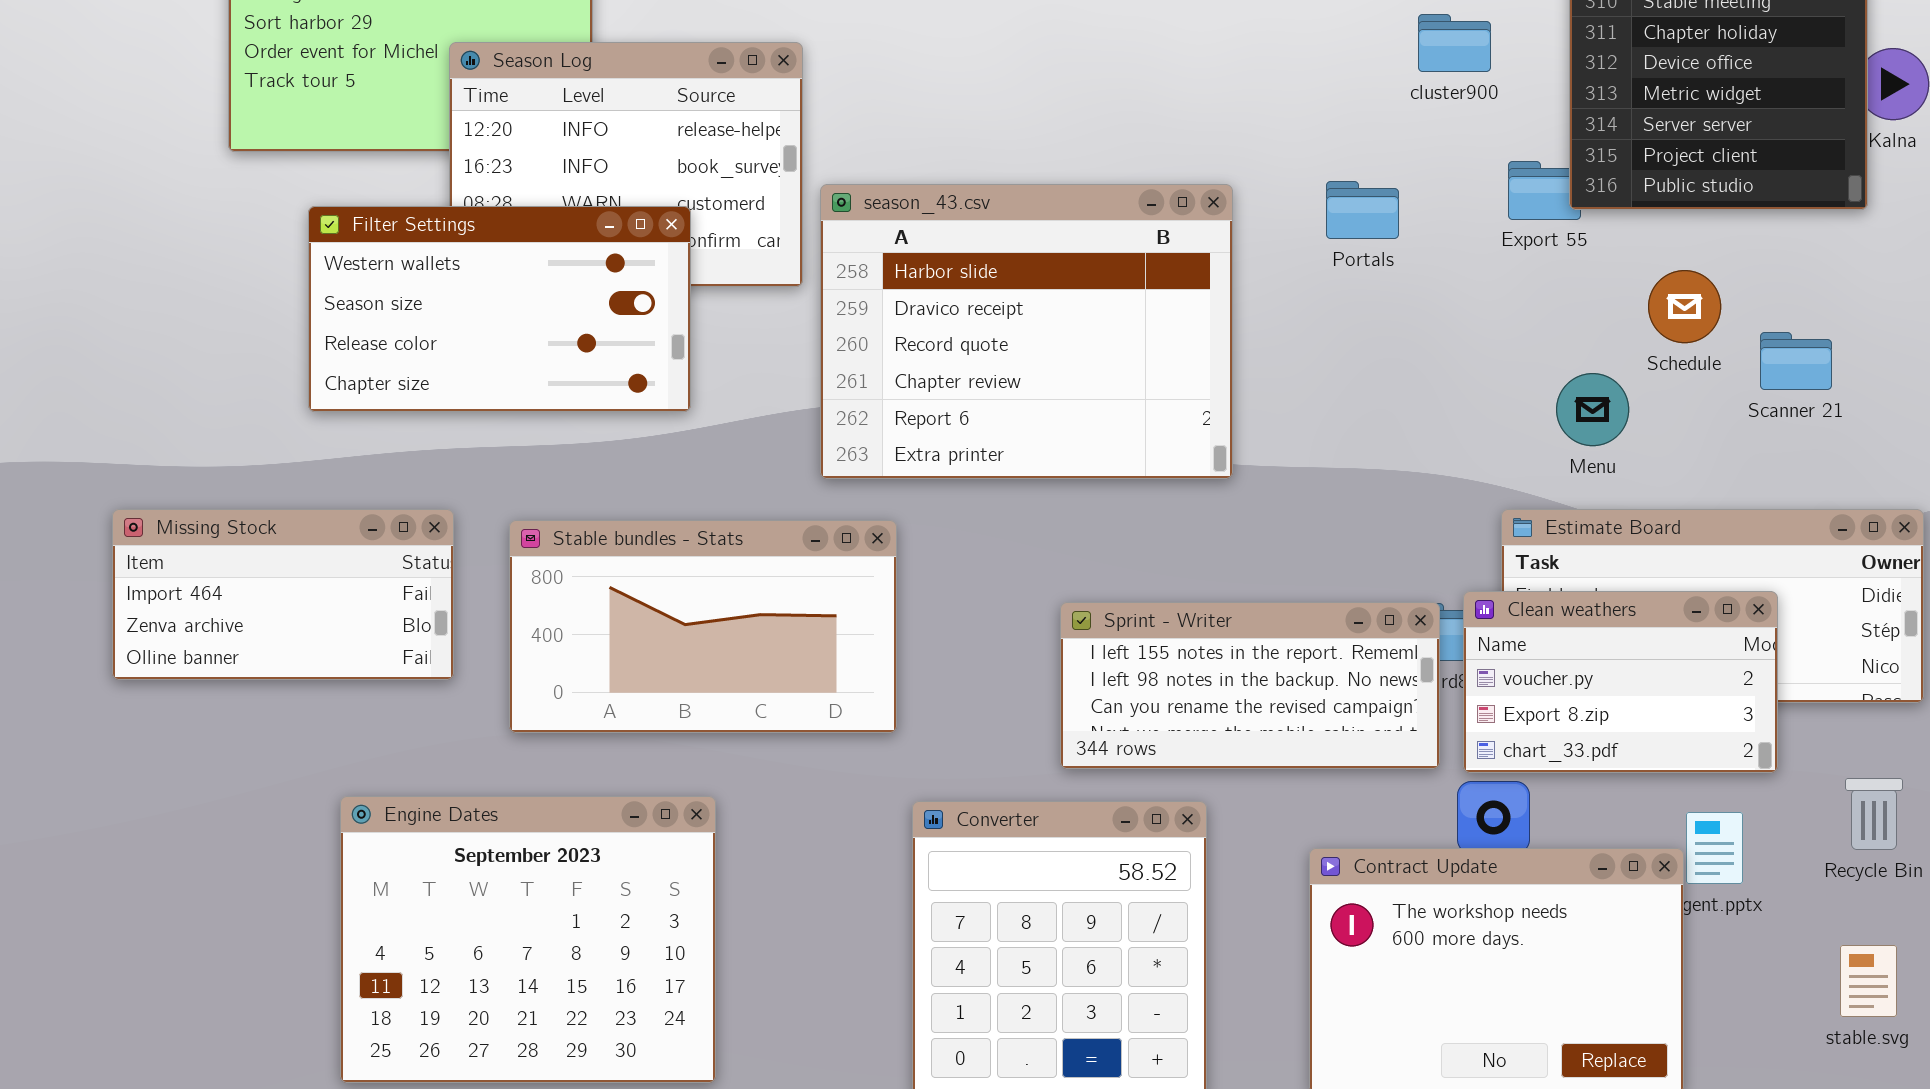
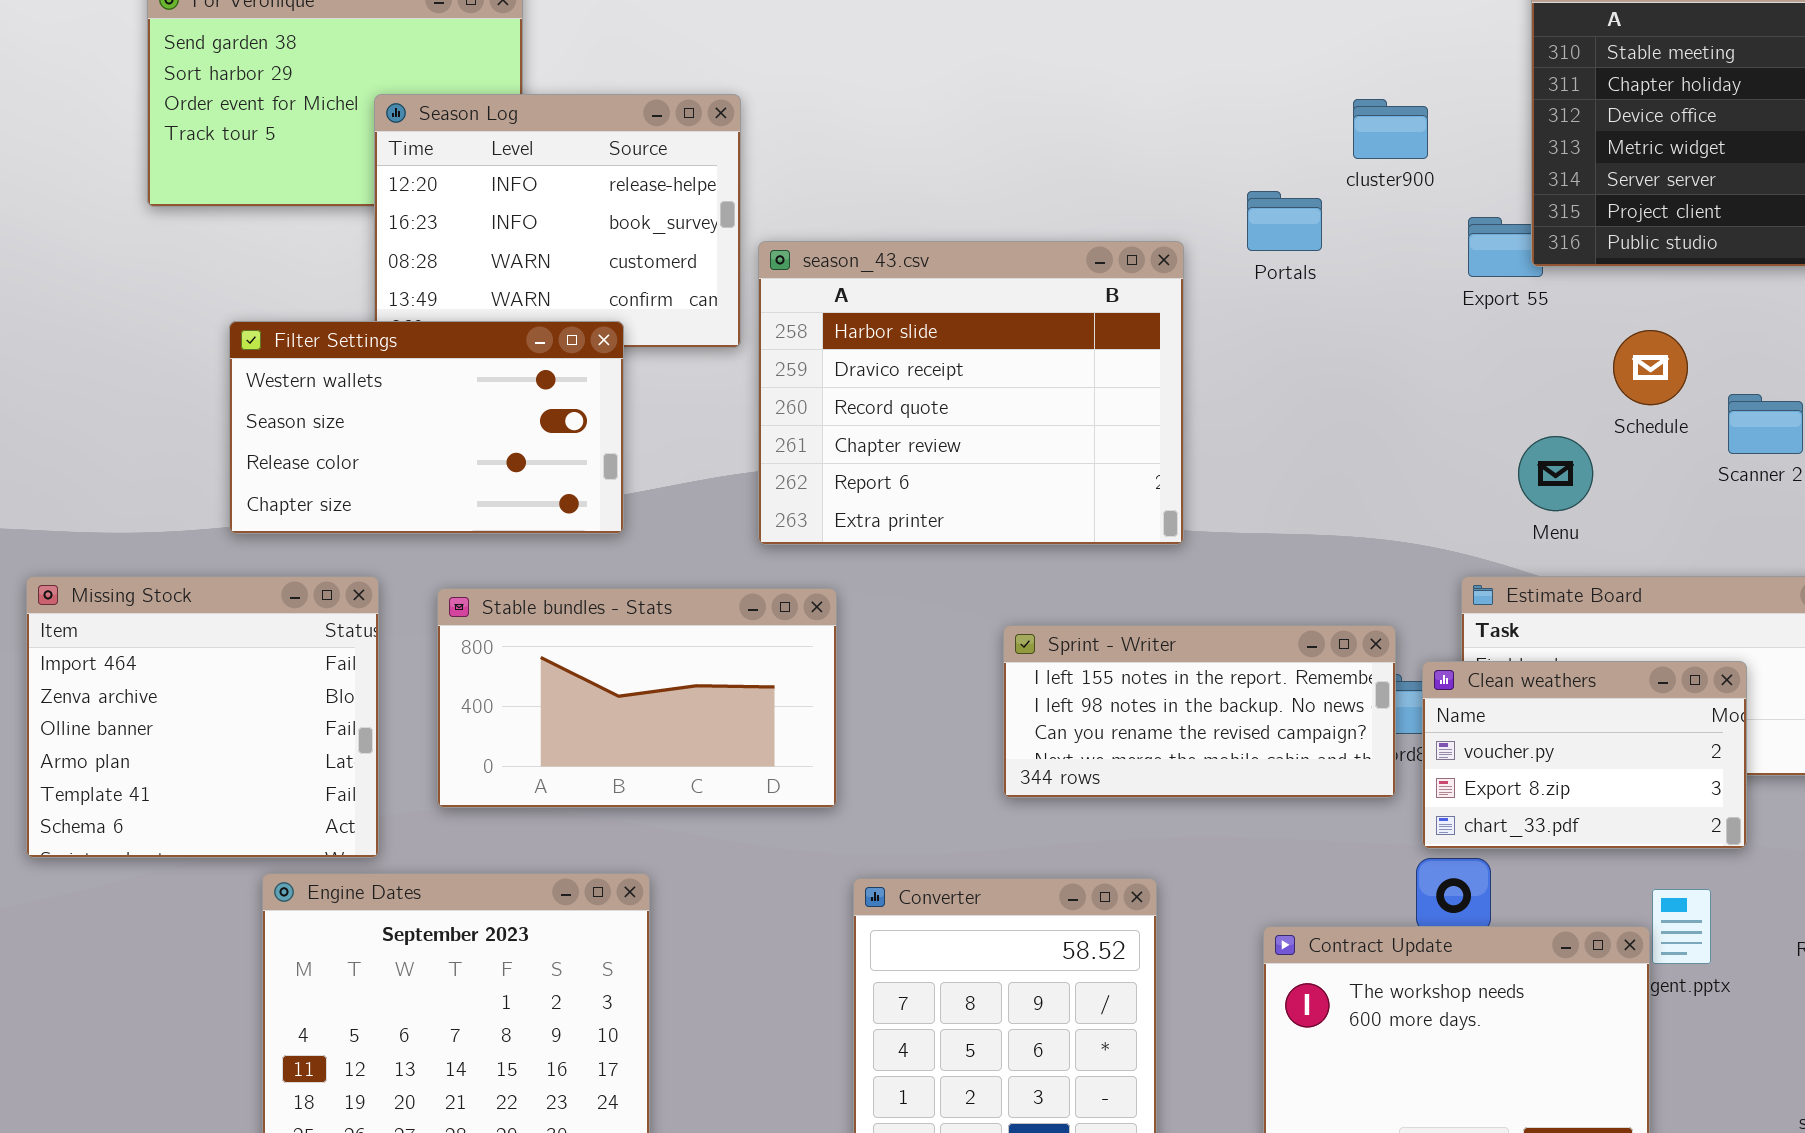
cluster900: [1418,14,1491,72] -> [1353,99,1428,159], moved
Portals: [1326,181,1399,239] -> [1247,191,1322,251], moved
Filter Settings: [308,206,691,412] -> [229,321,624,534], moved
Missing Stock: [112,509,454,680] -> [26,576,379,858], resized
Sprint - Writer: [1060,602,1440,769] -> [1003,625,1396,798], moved

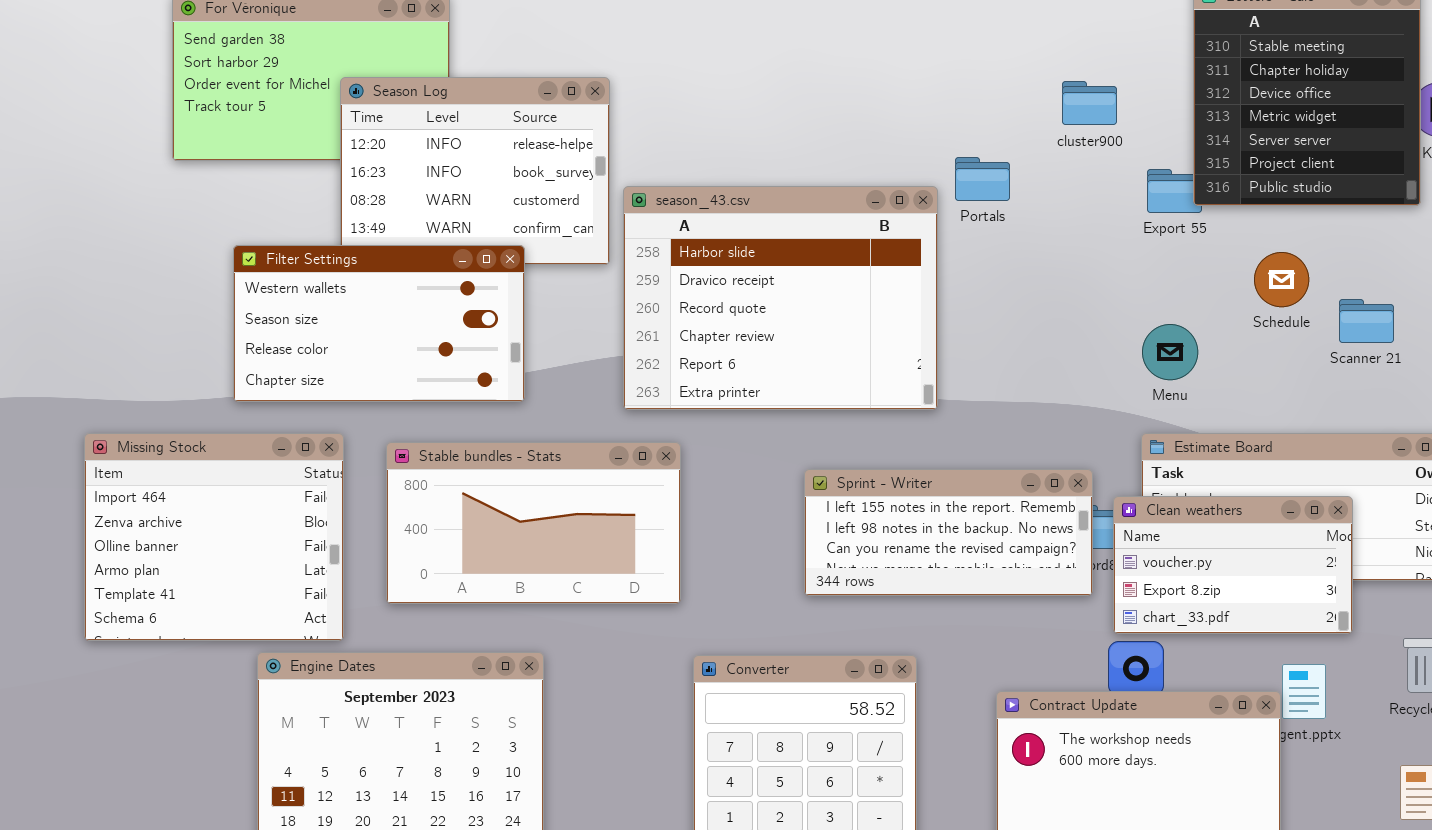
Portals: [1247,191,1322,251] -> [955,157,1010,201], moved
Menu: [1518,436,1593,511] -> [1142,324,1198,380], moved

